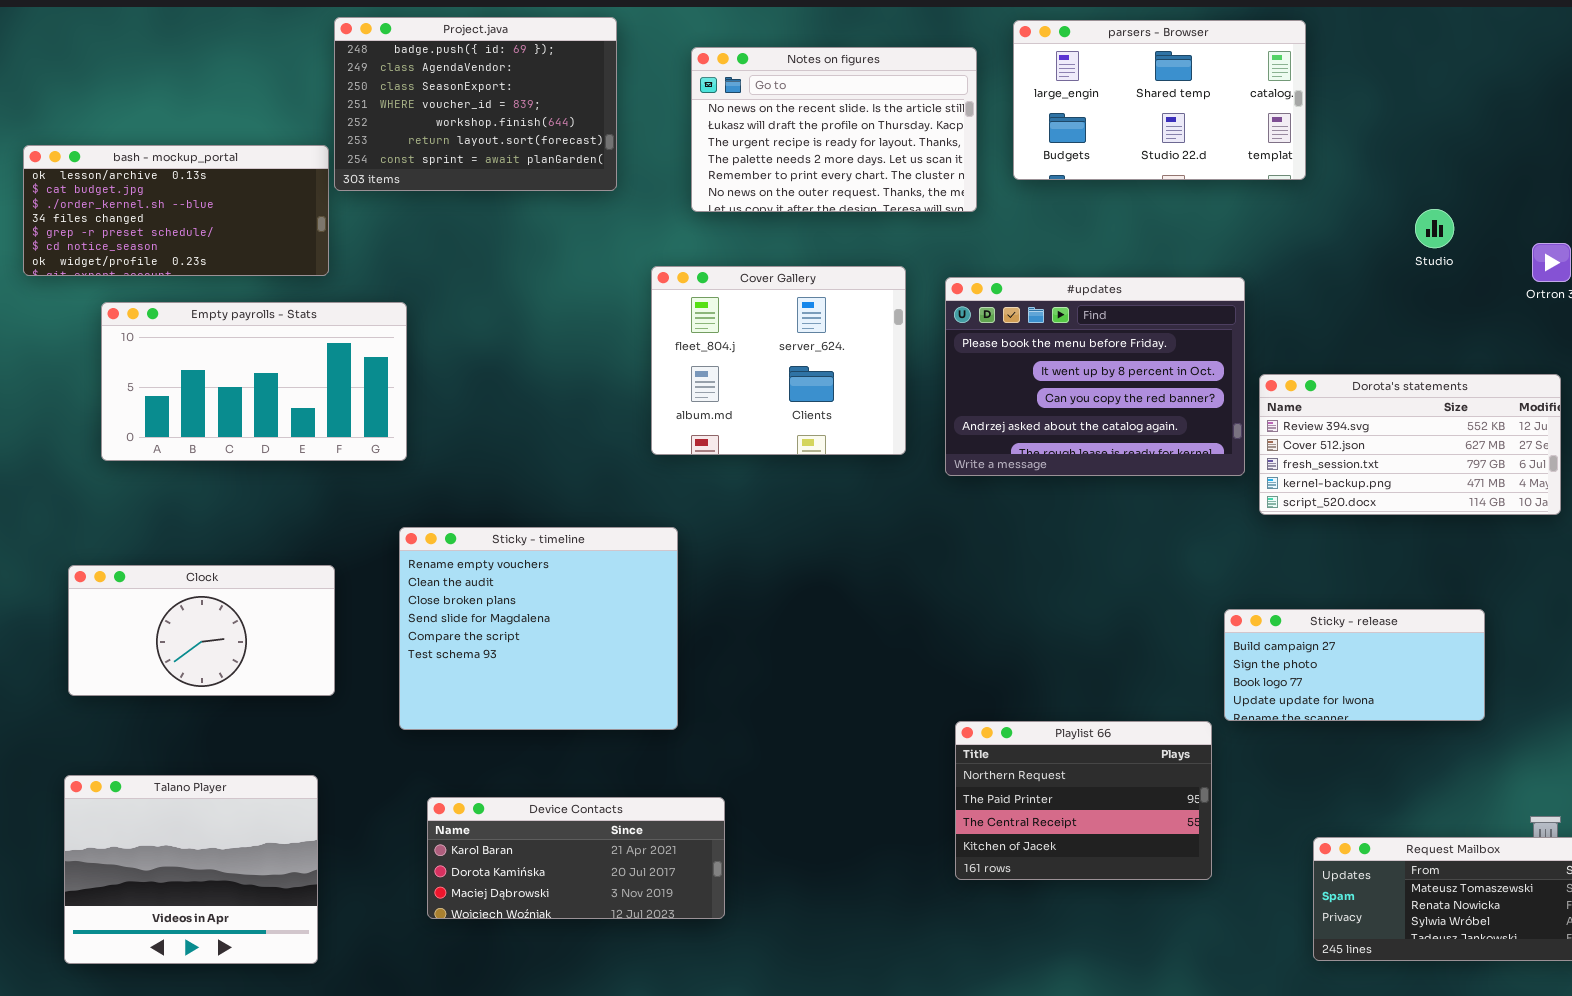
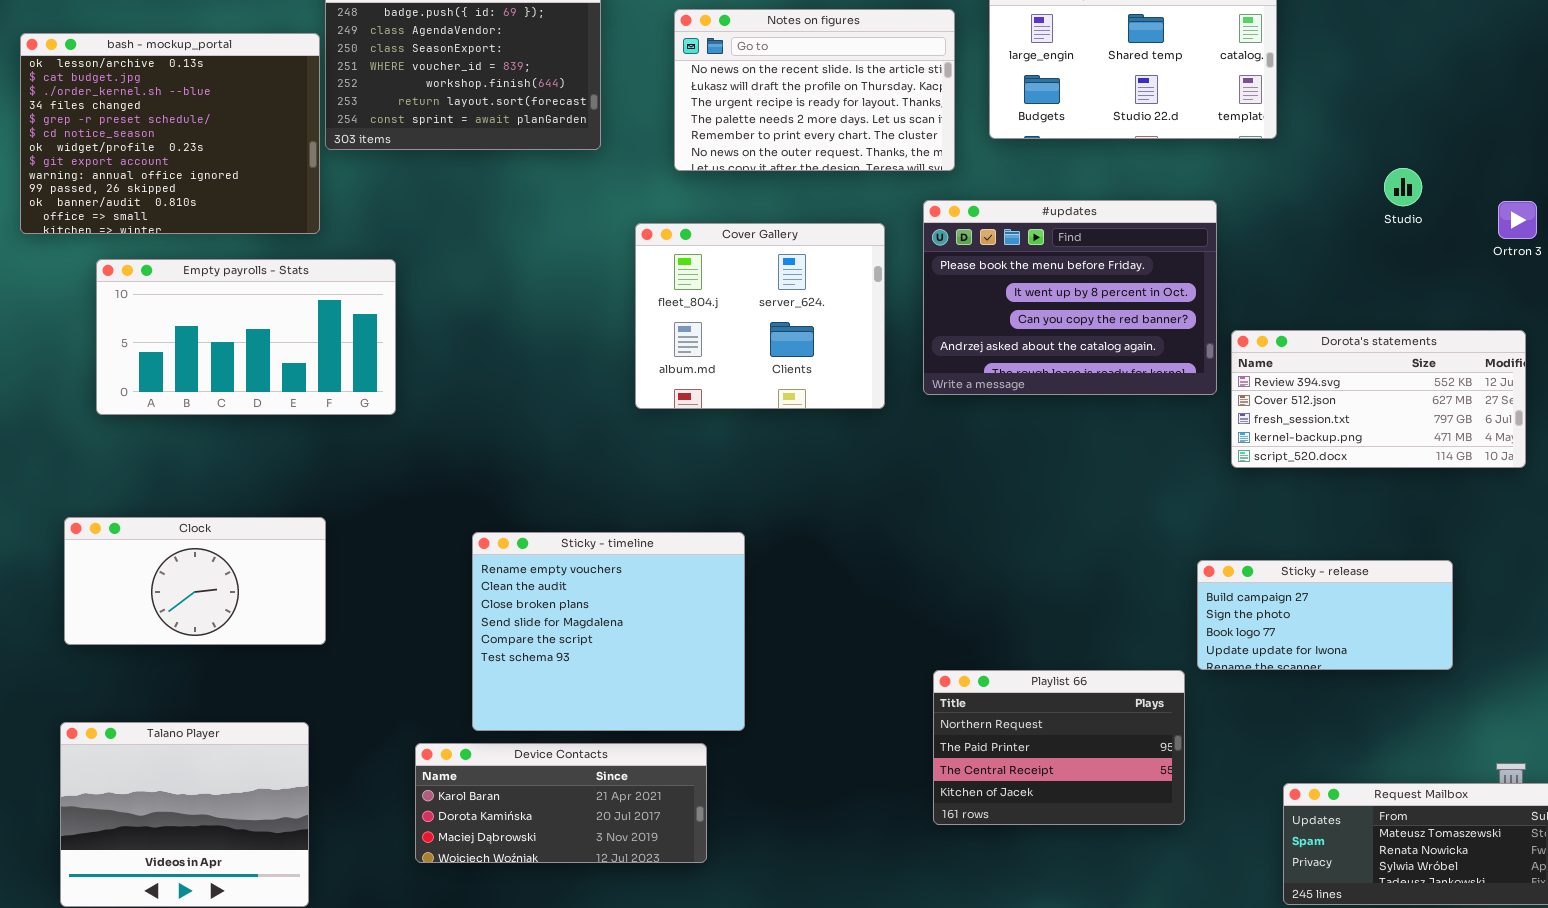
bash - mockup_portal: [23,145,329,276] -> [20,33,320,234], resized
#updates: [945,277,1245,476] -> [923,200,1217,395], moved
Sticky - timeline: [399,527,678,730] -> [472,532,745,731], moved

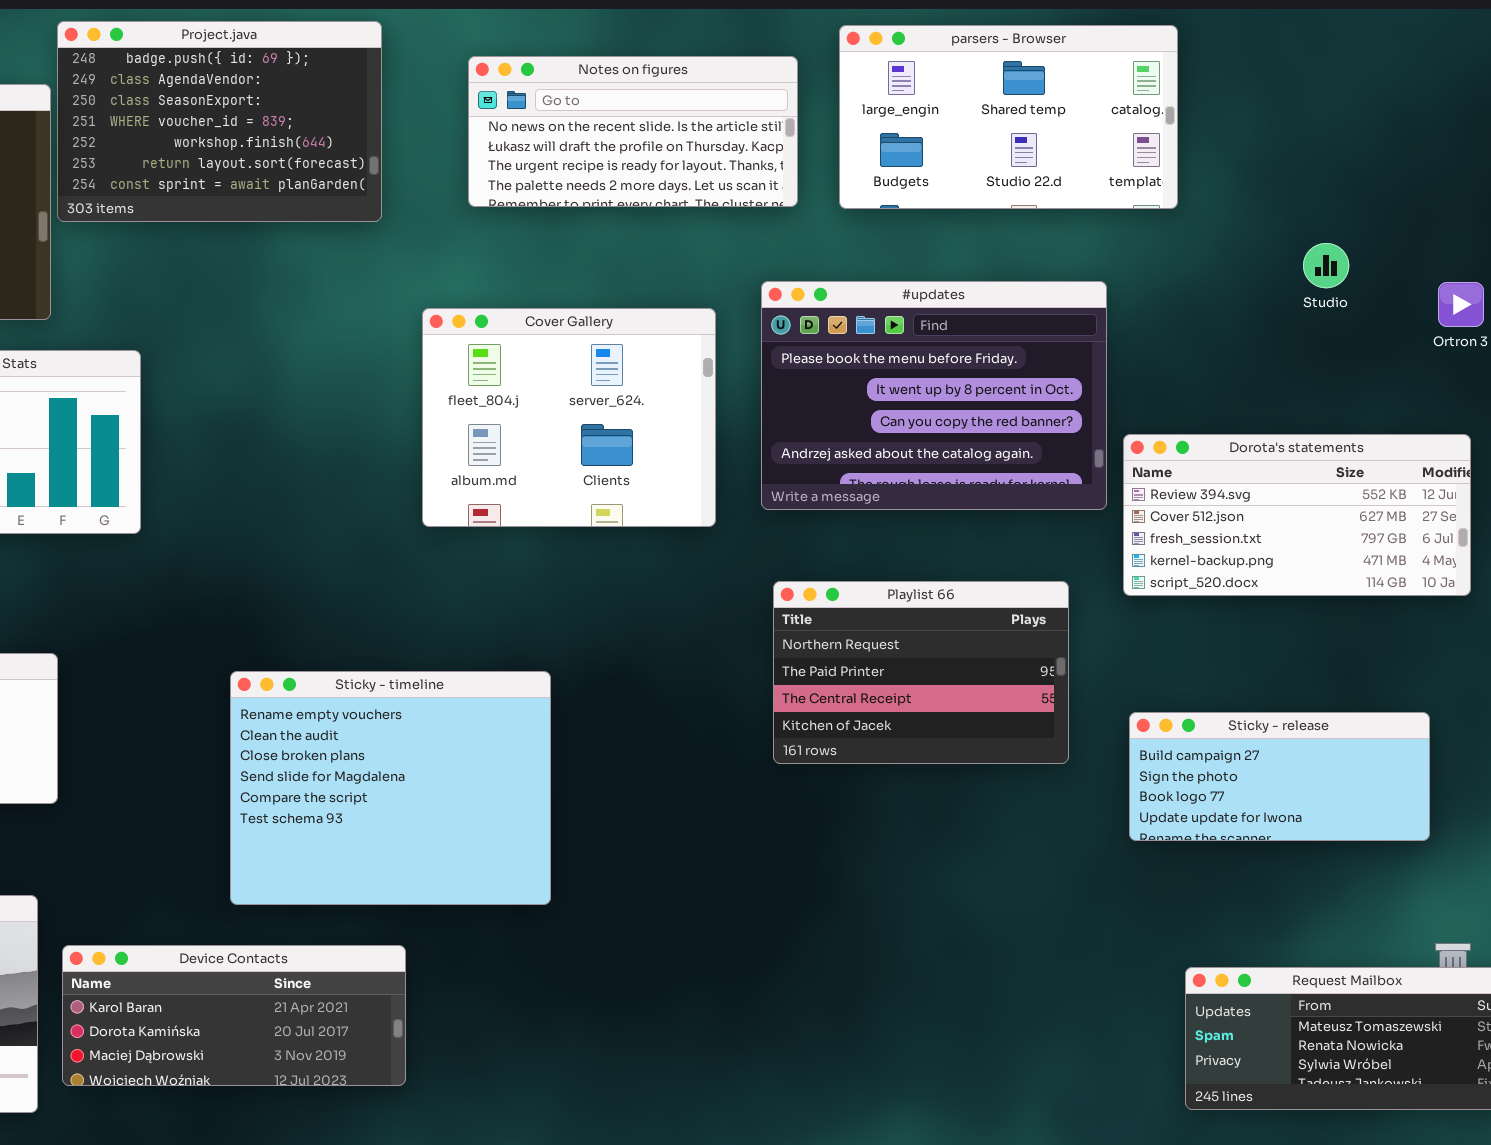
Notes on figures: [674,9,955,171] -> [468,56,798,207], resized
Sticky - release: [1197,560,1453,670] -> [1129,712,1430,841], moved
Playlist 66: [933,670,1185,825] -> [773,581,1069,764], moved
Device Contacts: [415,743,707,863] -> [62,945,406,1086], moved

